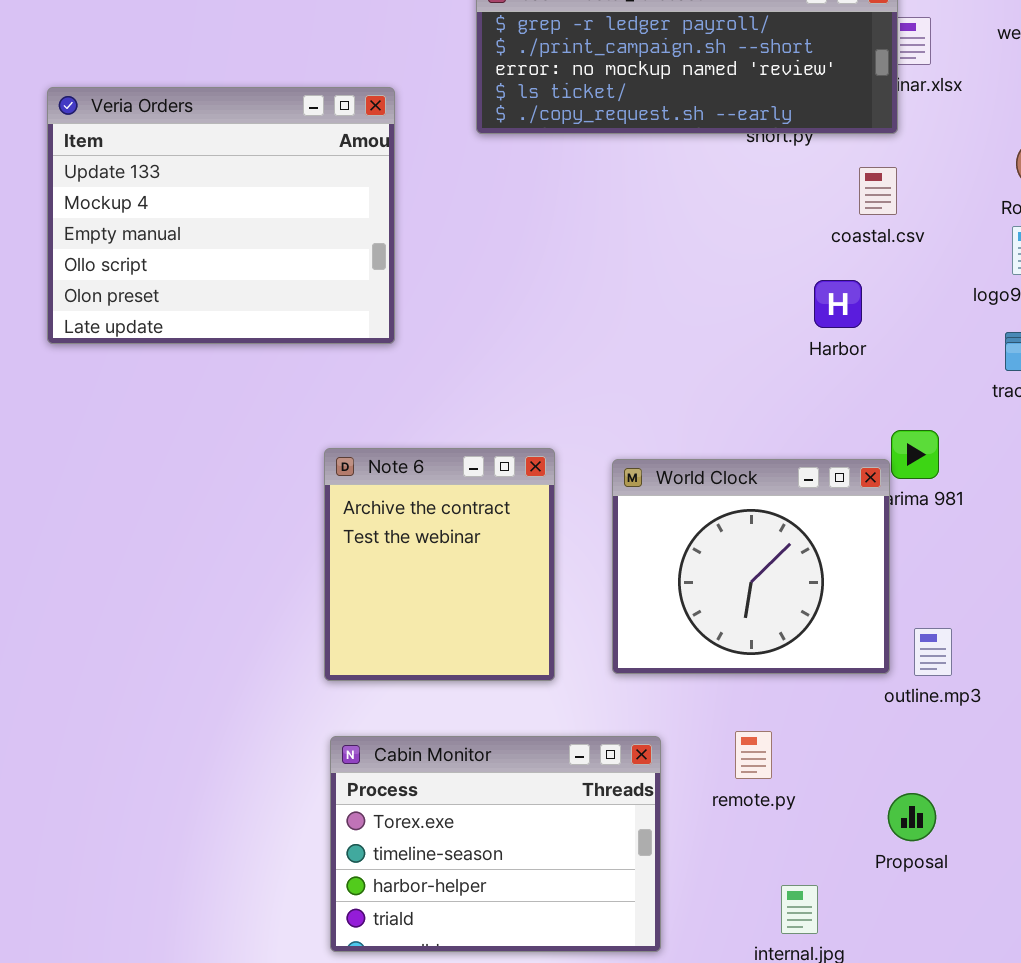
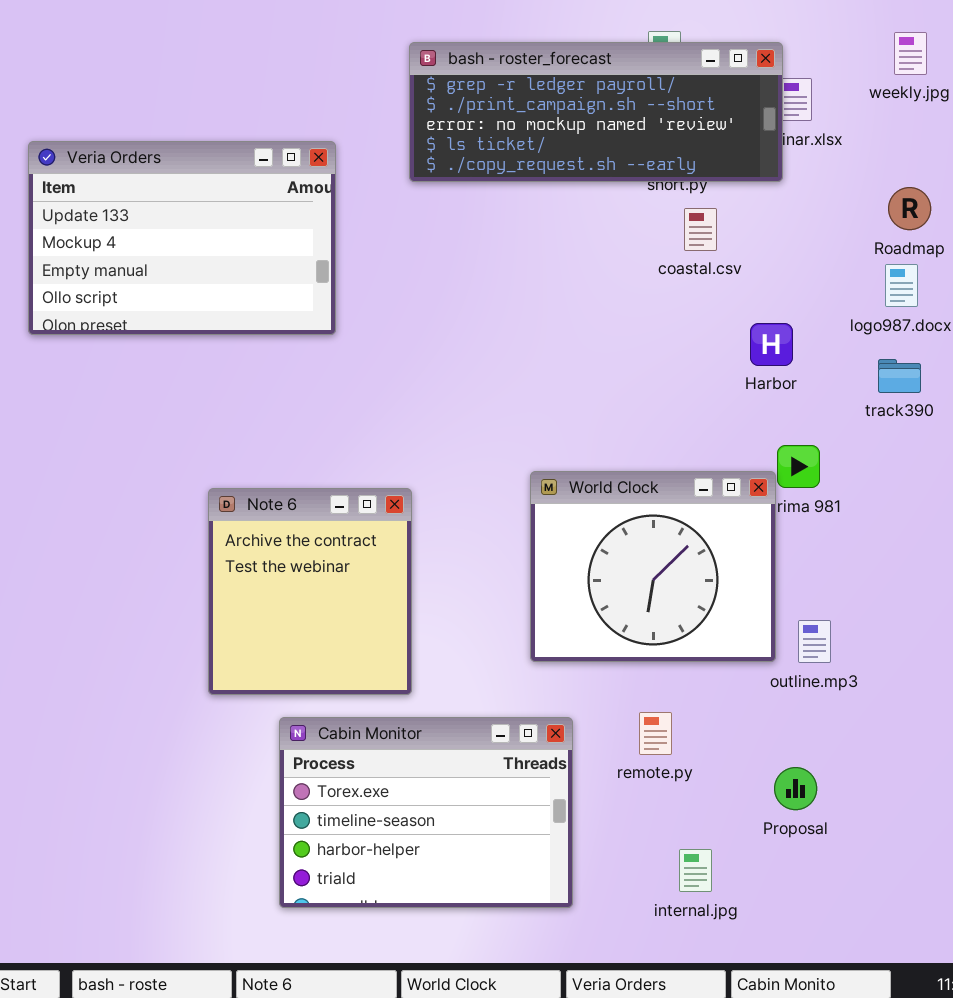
Veria Orders: [47,87,395,344] -> [28,141,336,335], resized
coastal.csv: [859,167,897,215] -> [684,208,717,251], moved
Harbor: [814,280,862,328] -> [750,323,793,366], moved
Note 6: [324,448,555,681] -> [208,488,412,695], moved

